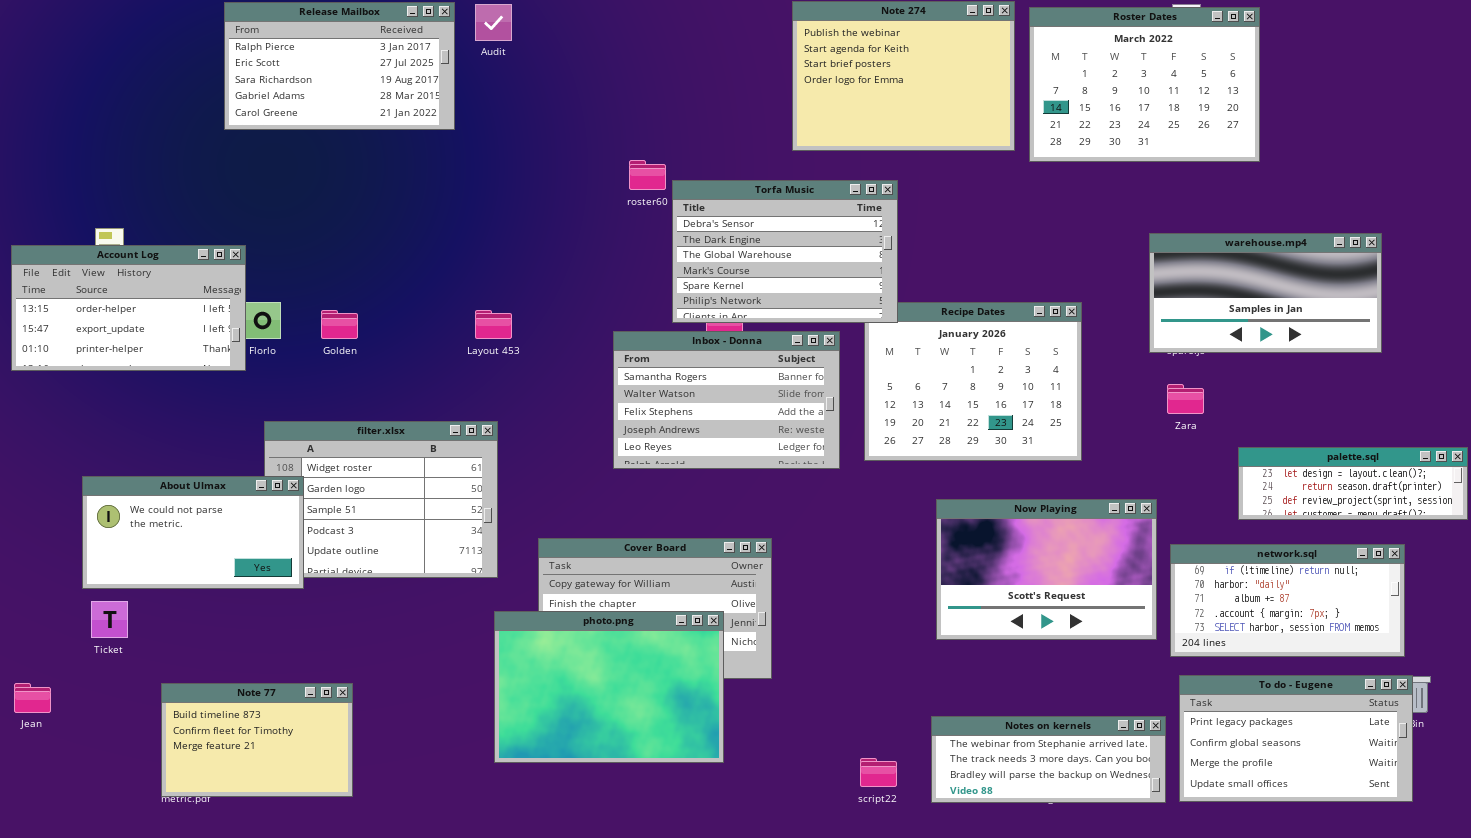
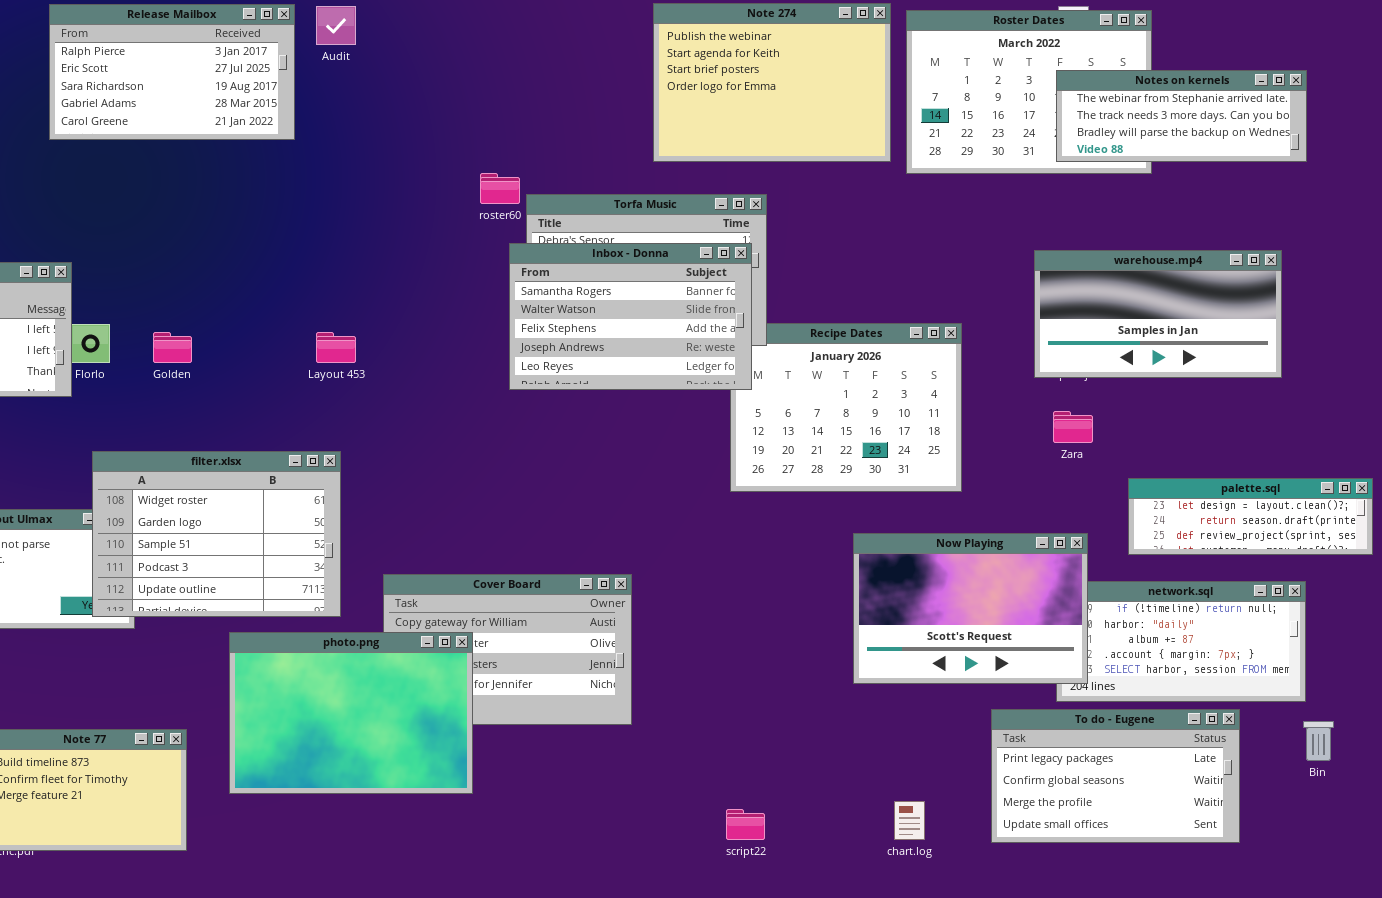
Inbox - Donna: [613,331,840,469] -> [509,243,752,390], moved
filter.xlsx: [264,421,498,578] -> [92,451,341,617], raised
Now Playing: [936,499,1157,640] -> [853,533,1088,684], moved
photo.png: [494,611,724,763] -> [229,632,473,794], moved
To do - Eugene: [1179,675,1413,802] -> [991,709,1240,843], moved
Notes on kernels: [931,716,1166,803] -> [1056,70,1307,162], moved

